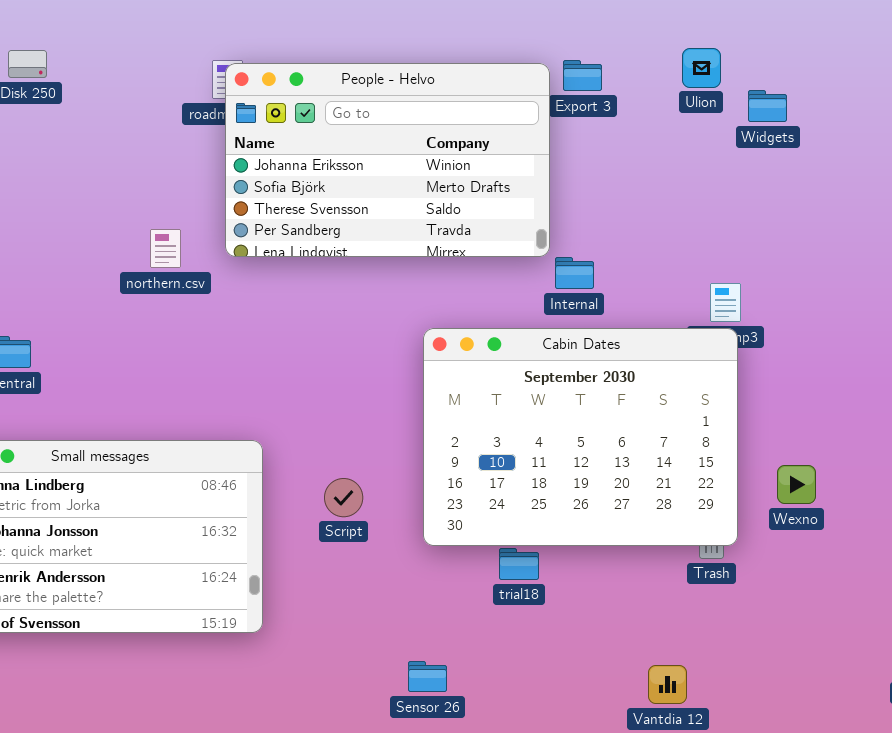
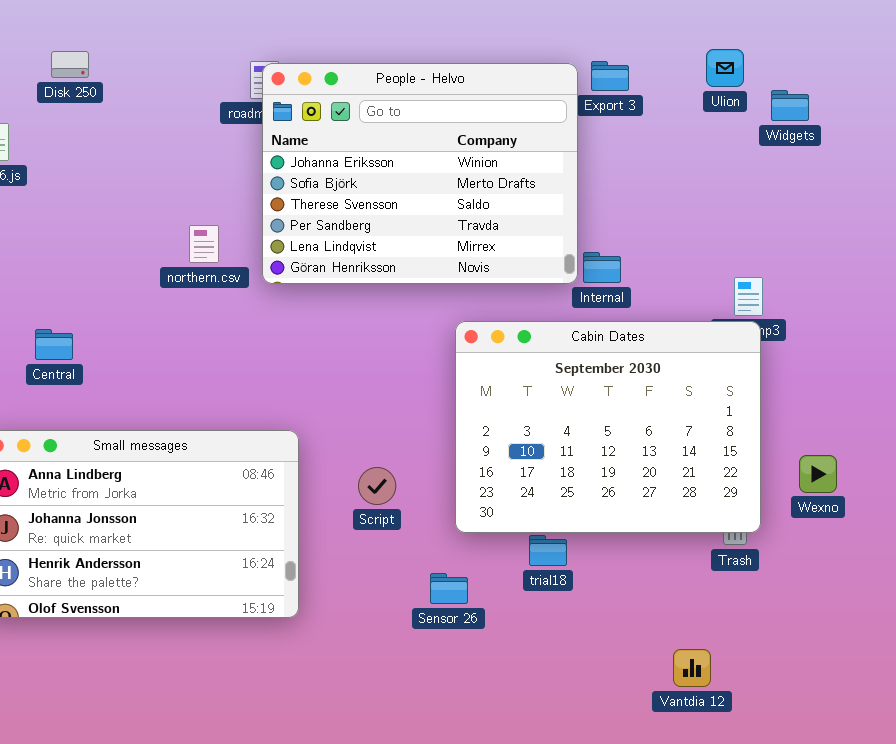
People - Helvo: [225,63,550,257] -> [262,63,578,284], resized
Sensor 26: [408,661,447,692] -> [430,573,468,604], moved

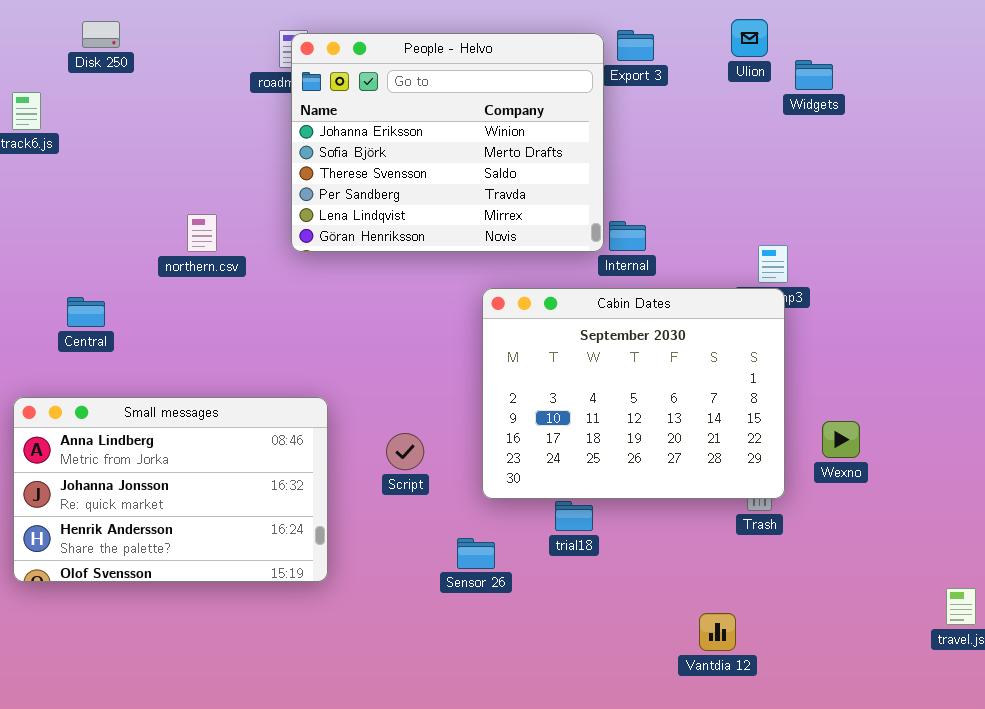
northern.csv: [189,225,219,263] -> [187,214,217,252], moved

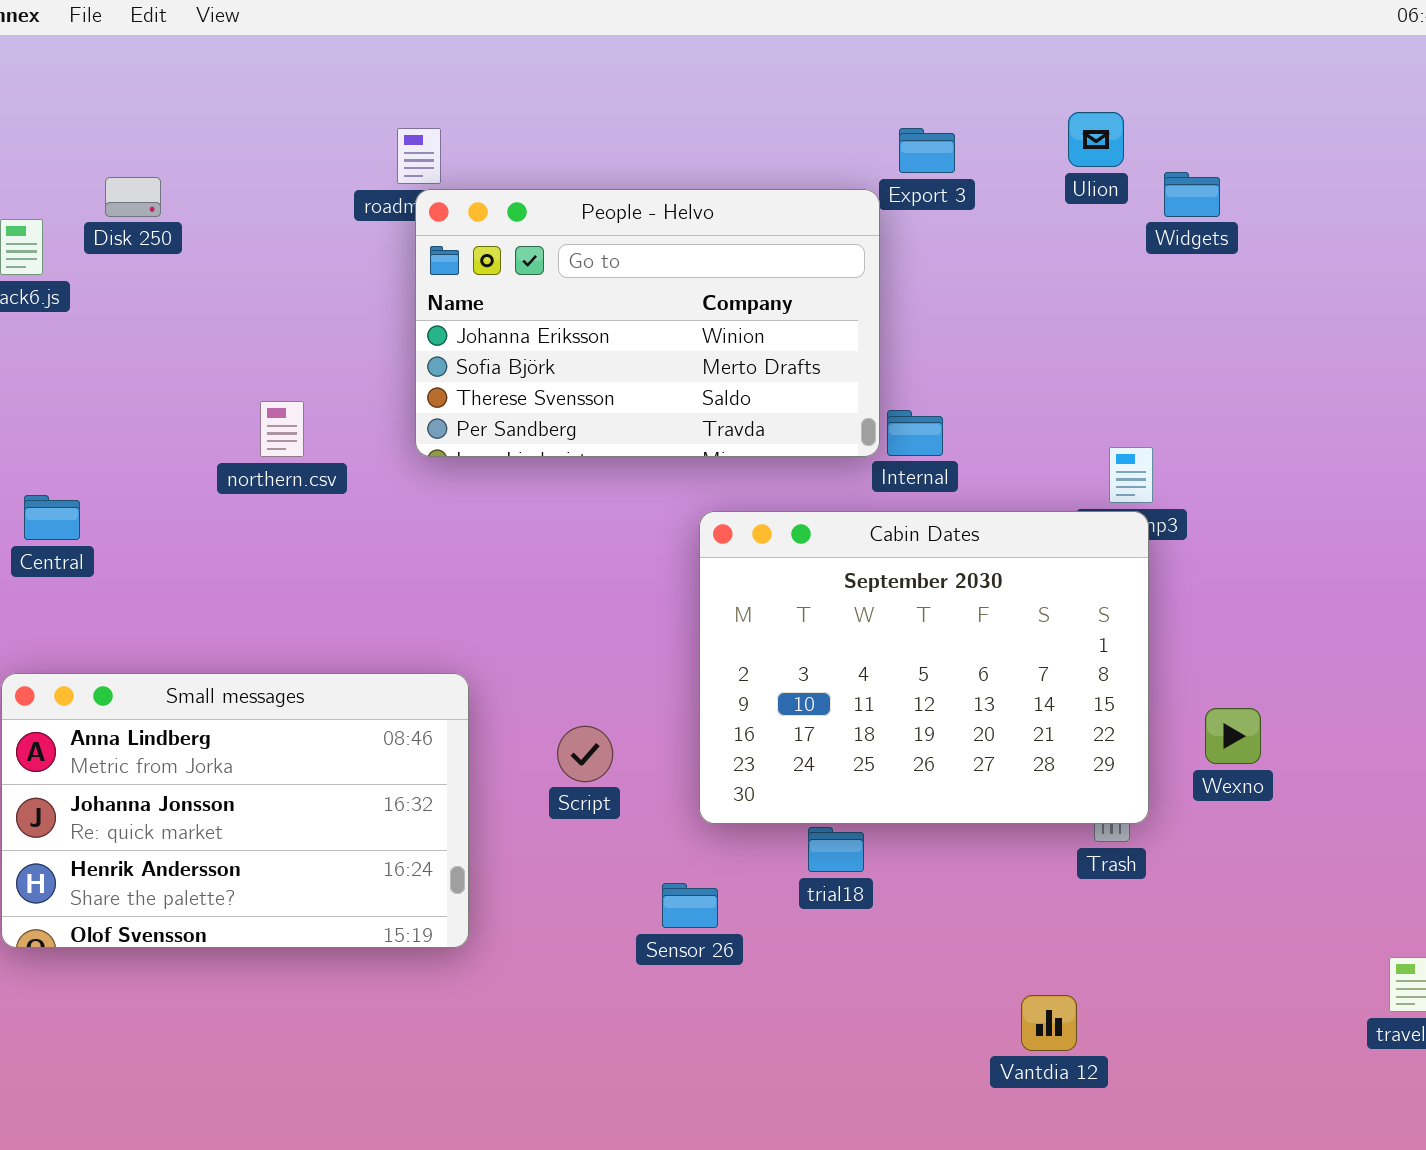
Disk 250: [82,21,120,48] -> [105,177,161,217], moved
People - Helvo: [291,33,604,252] -> [415,189,880,457], resized
Central: [67,297,105,327] -> [24,495,80,540], moved

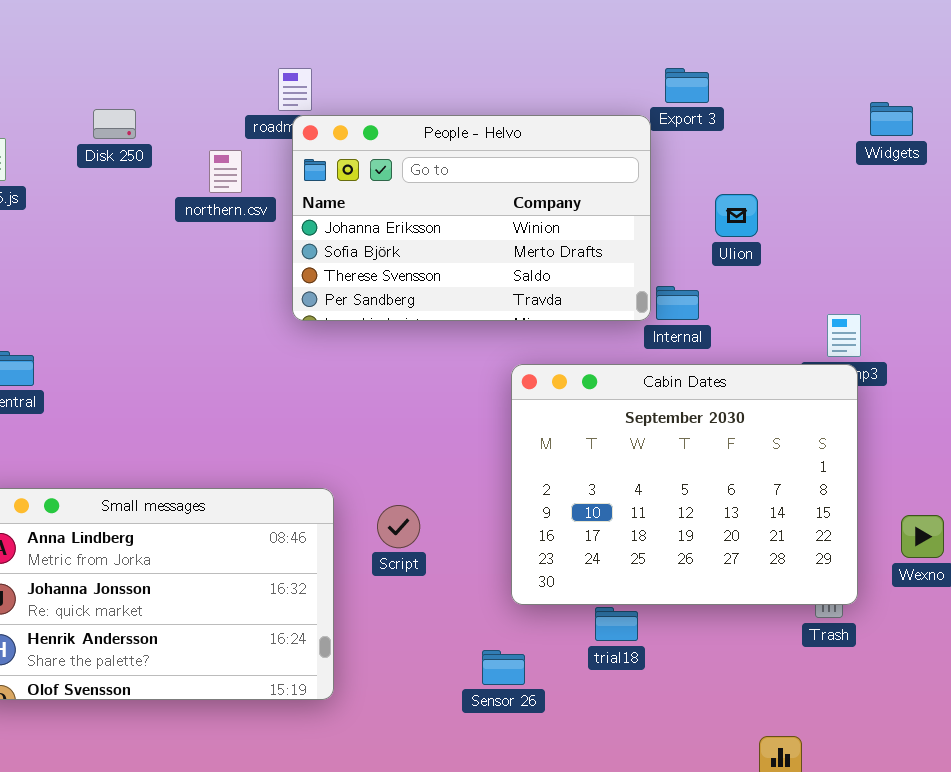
Ulion: [1068,112,1124,167] -> [715,194,758,237], moved
Disk 250: [105,177,161,217] -> [93,109,136,139], moved
northern.csv: [260,401,304,457] -> [209,150,242,193], moved
Script: [557,726,613,782] -> [377,505,420,548], moved

